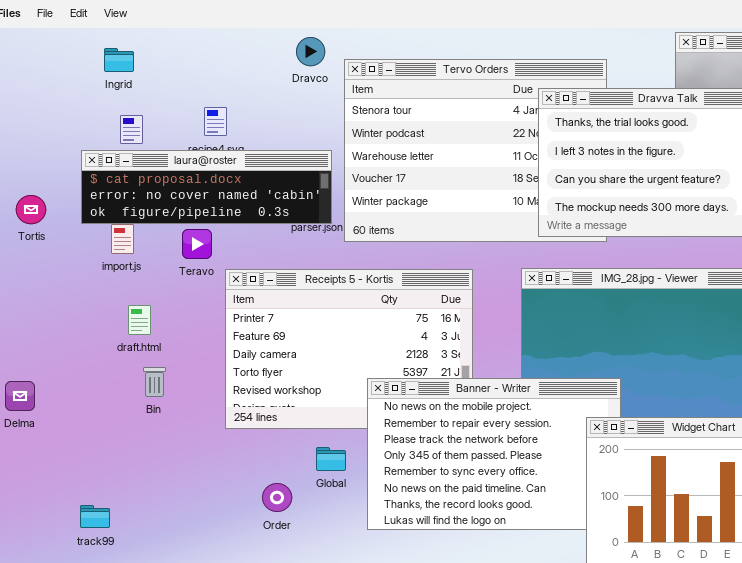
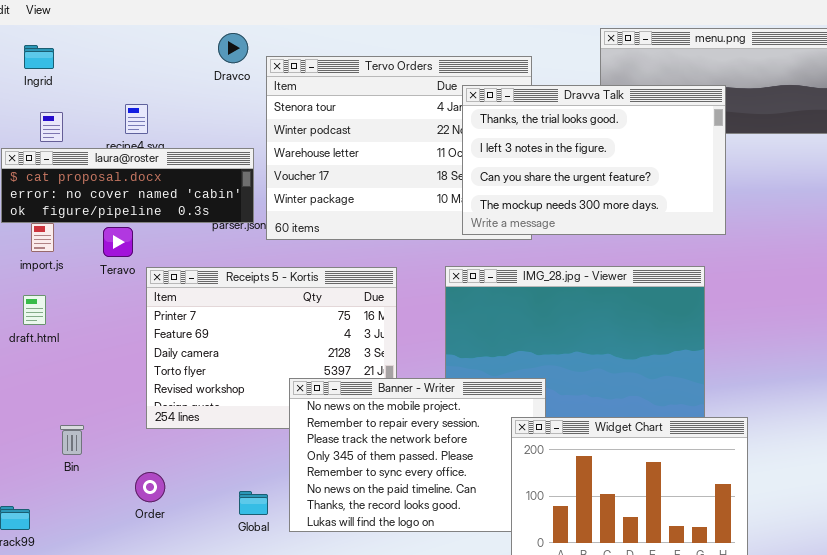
draft.html: [128,305,151,335] -> [23,295,46,325], moved
Bin: [143,367,166,397] -> [60,425,84,455], moved
Global: [316,447,346,471] -> [239,491,268,515], moved
Order: [262,483,292,512] -> [135,472,165,502], moved

